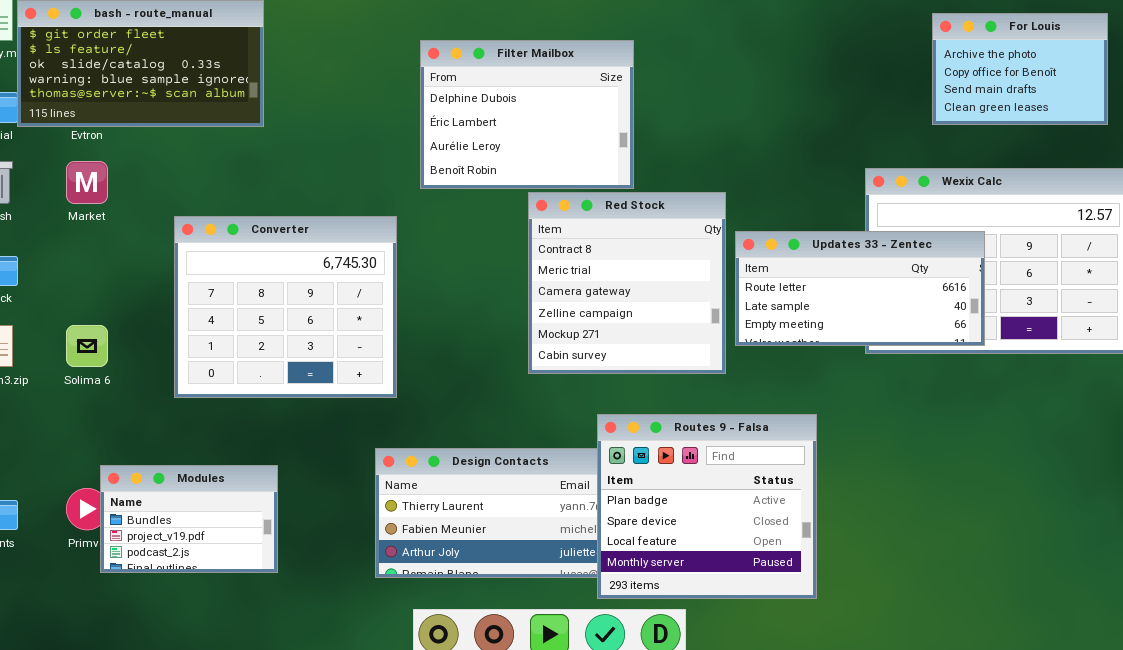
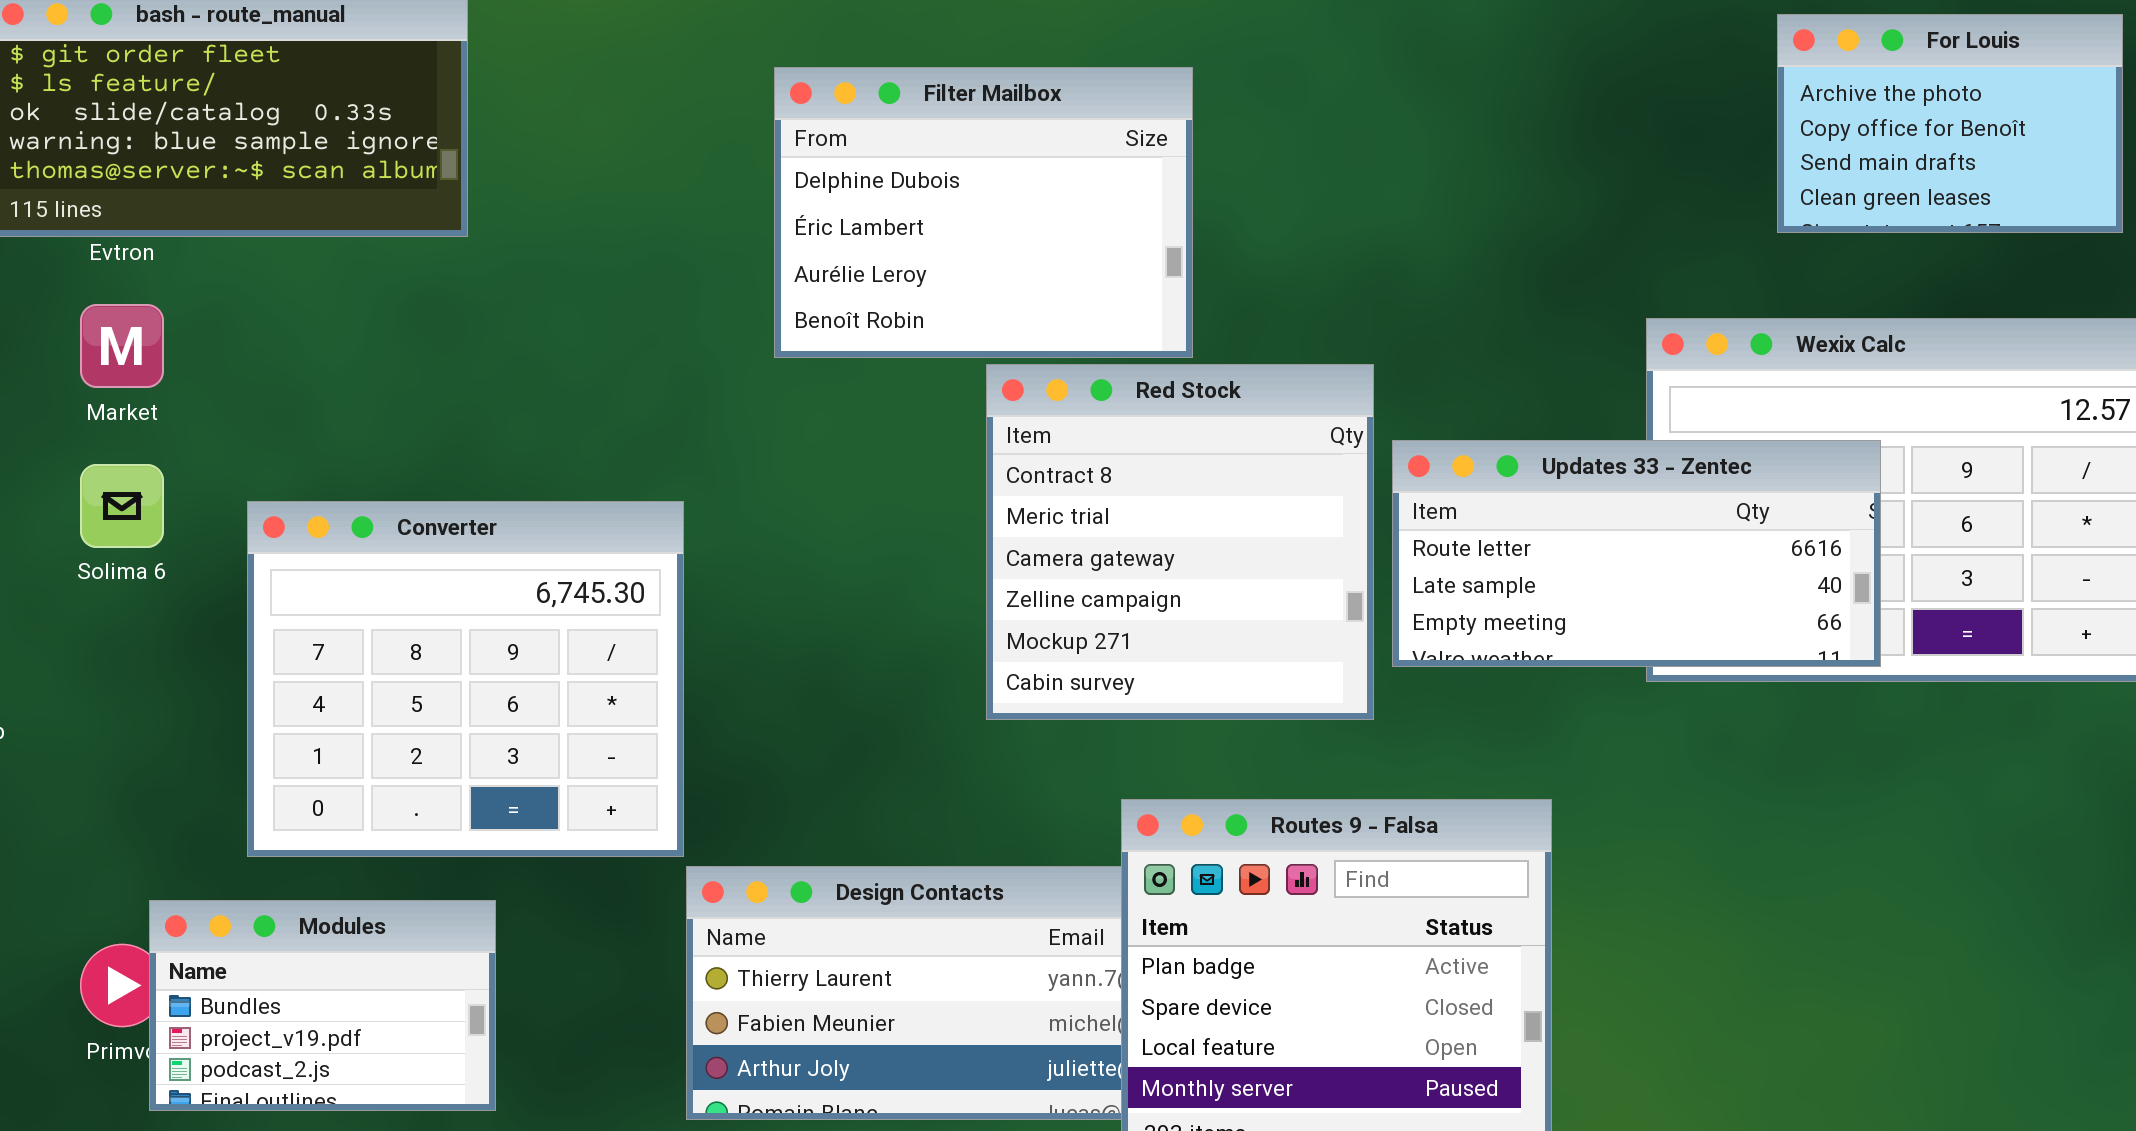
Converter: [174,216,397,398] -> [247,501,684,857], moved
Solima 6: [66,325,108,367] -> [80,464,164,548], moved

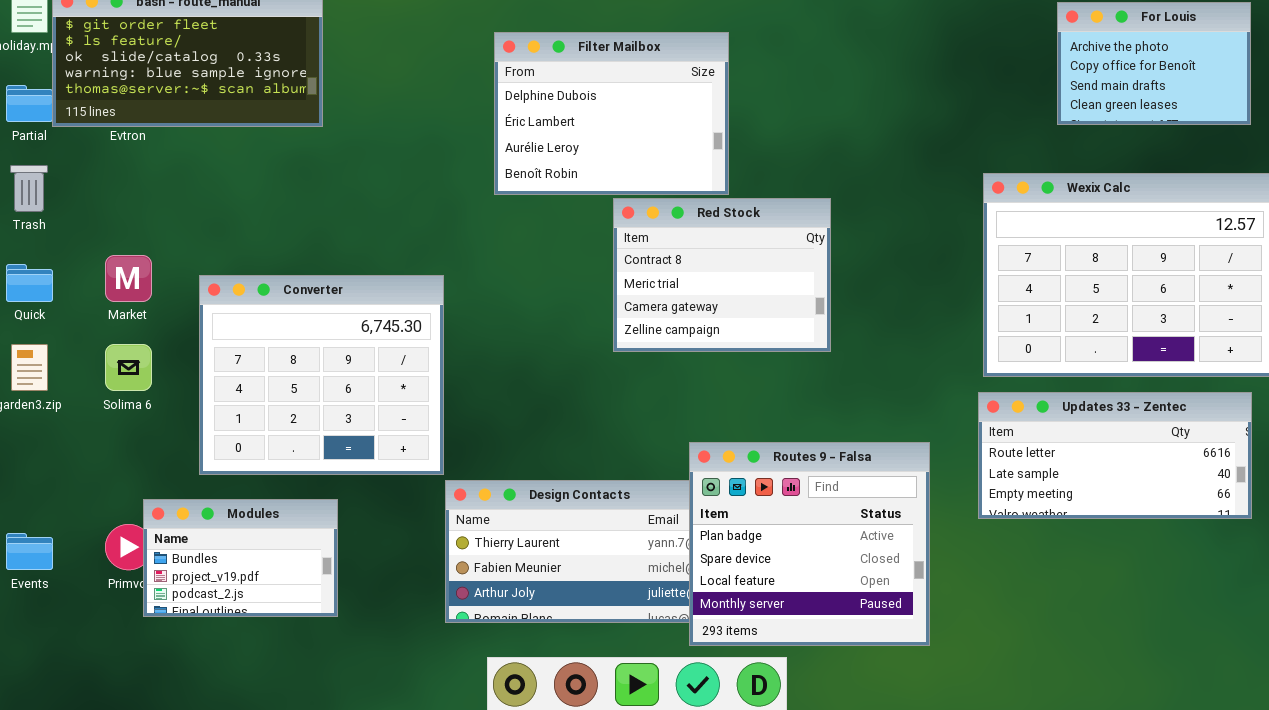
Market: [80,304,164,388] -> [105,255,152,302], moved
Red Stock: [986,364,1374,720] -> [613,198,831,352], resized
Updates 33 - Zentec: [1392,440,1881,667] -> [978,392,1252,519], moved
Solima 6: [80,464,164,548] -> [105,344,152,391], moved

